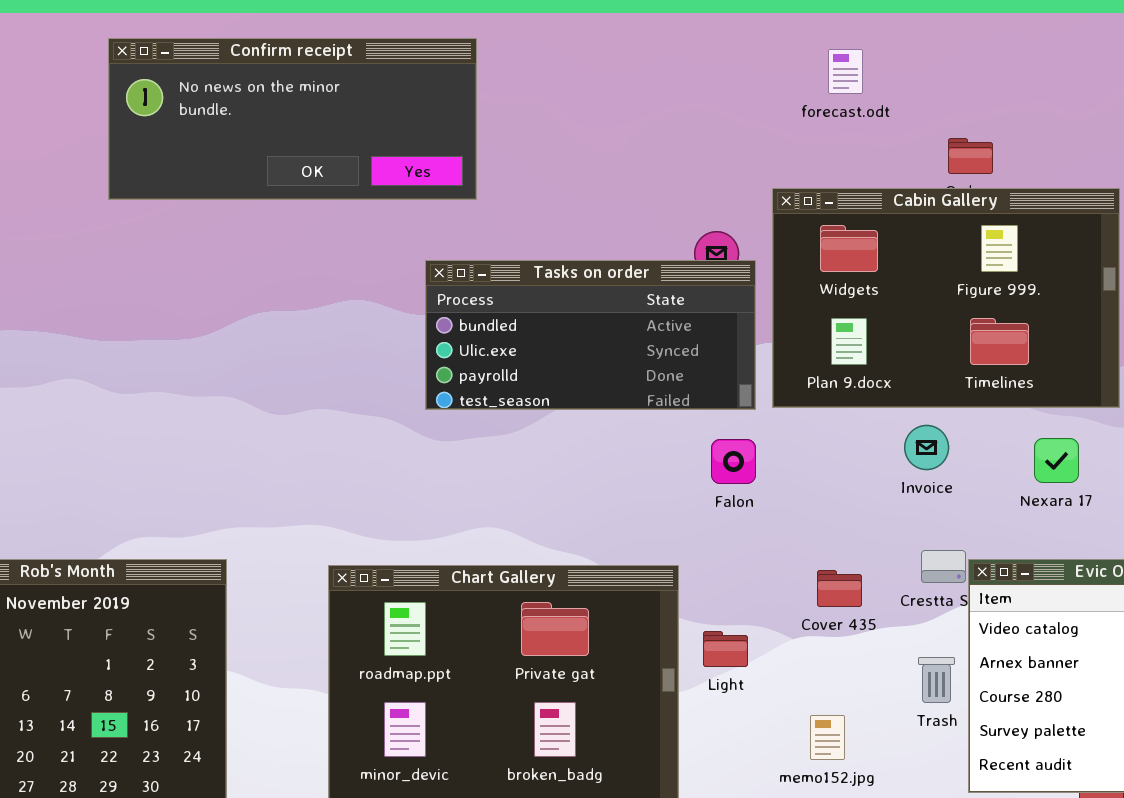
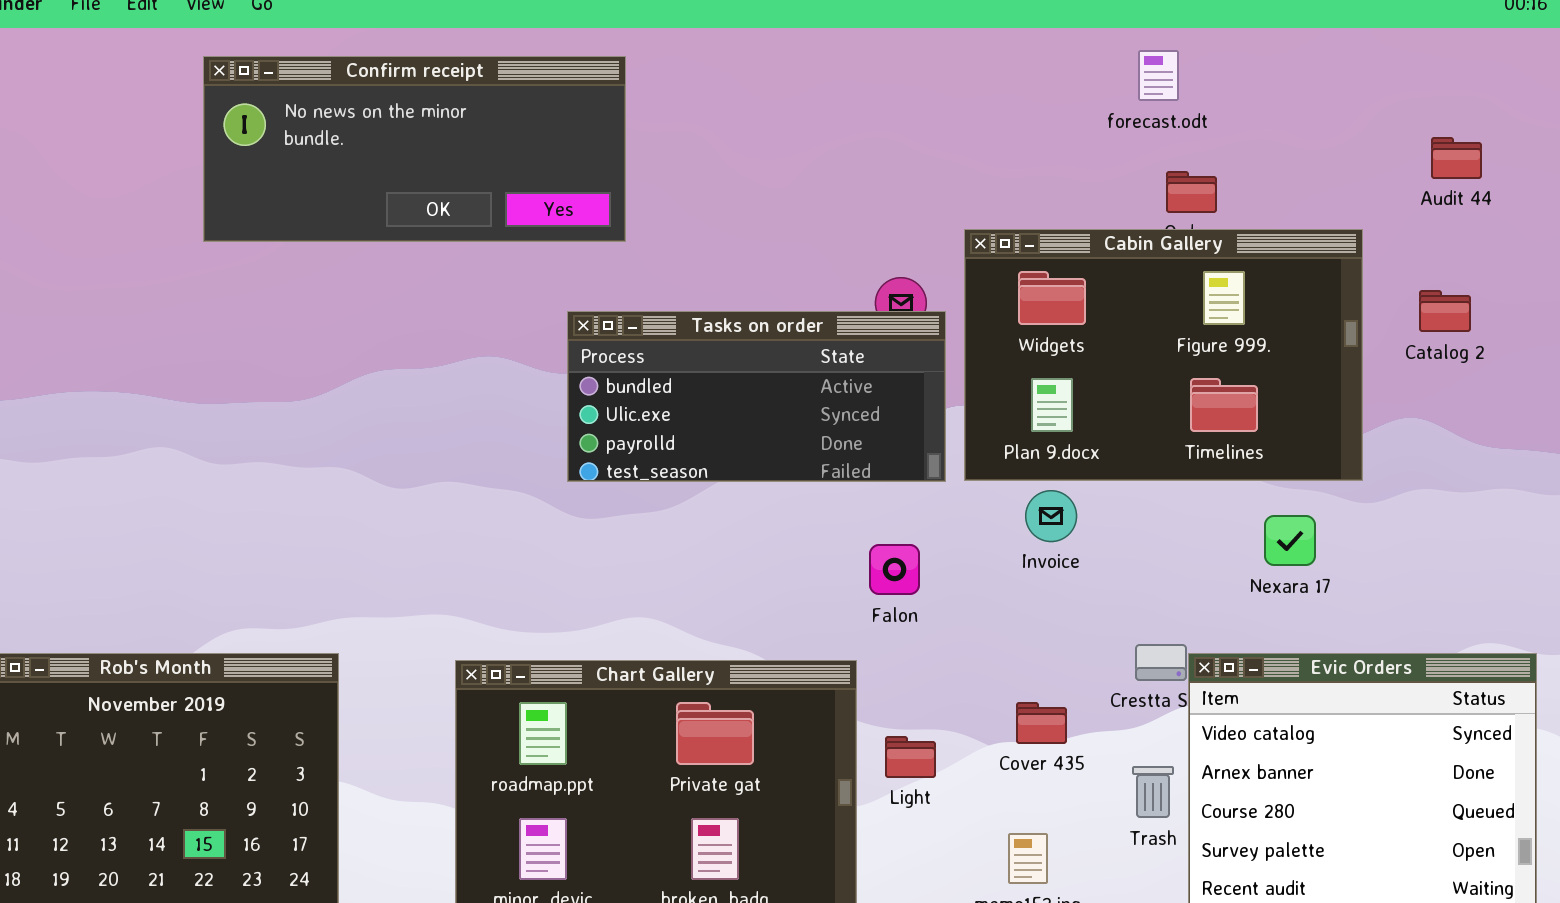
forecast.odt: [828,49,863,94] -> [1138,50,1179,101], moved
Invoice: [904,425,949,470] -> [1025,490,1077,542], moved
Falon: [711,439,756,484] -> [869,544,920,595], moved
Cover 435: [817,570,862,607] -> [1016,702,1067,744], moved

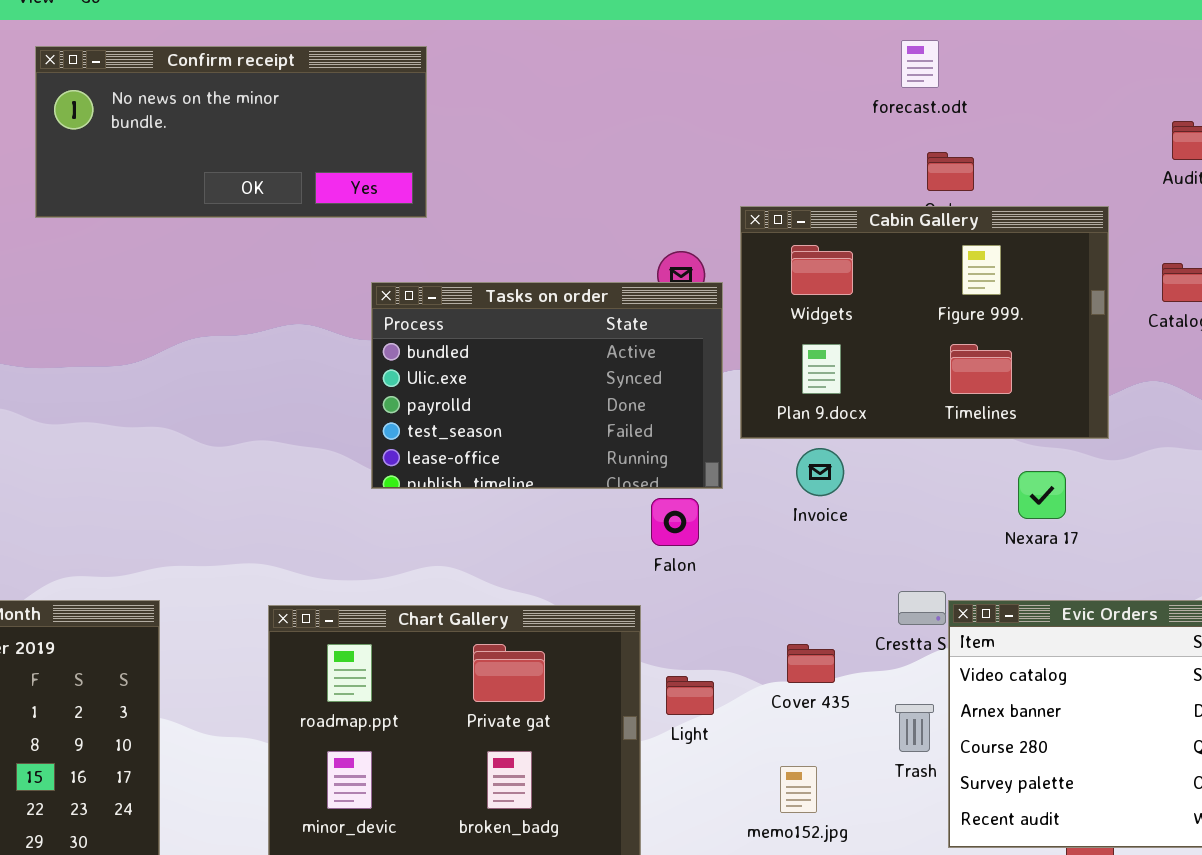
Tasks on order: [567,311,946,482] -> [371,282,723,489], resized

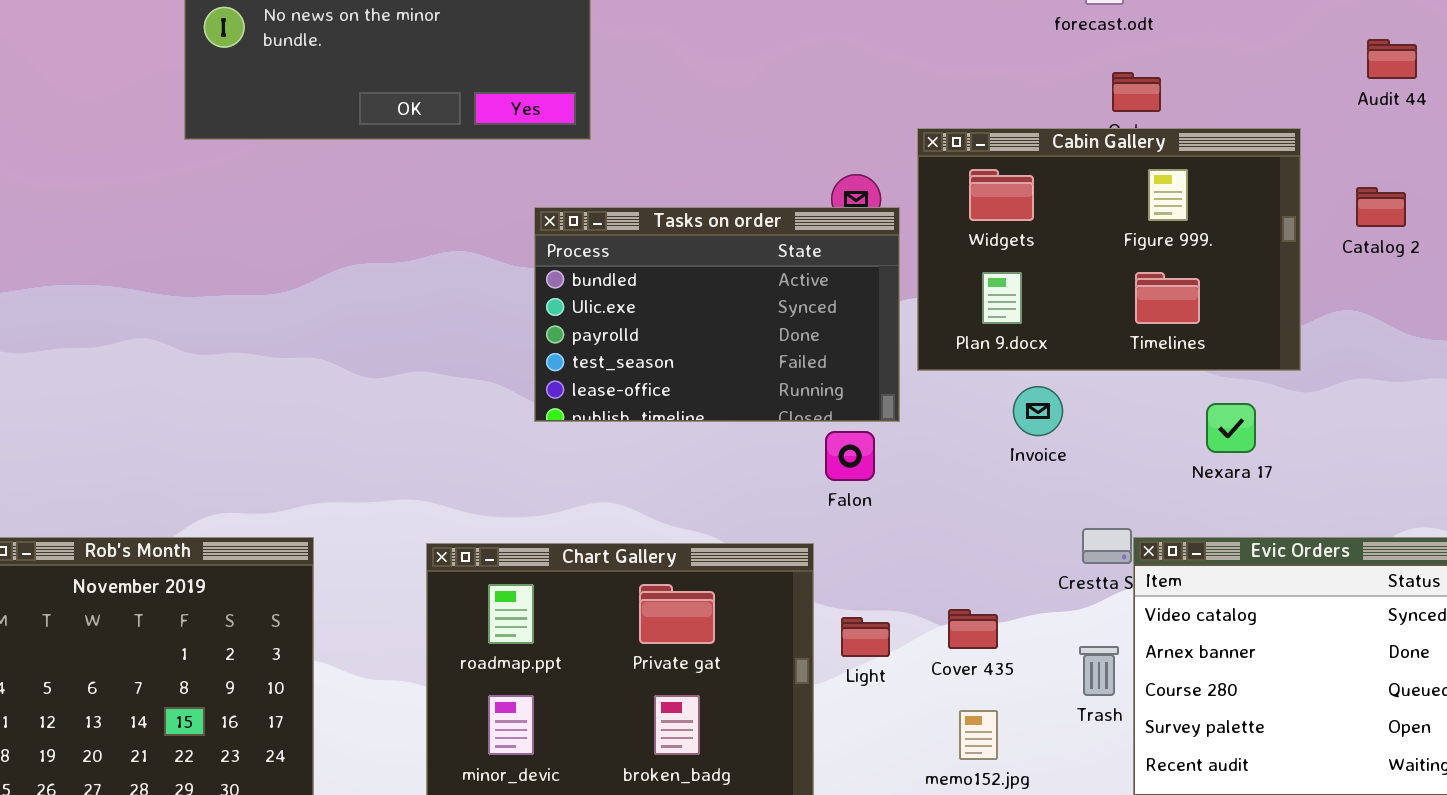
Invoice: [796,448,844,496] -> [1013,386,1063,436], moved
Cover 435: [787,644,835,683] -> [948,609,998,649], moved

